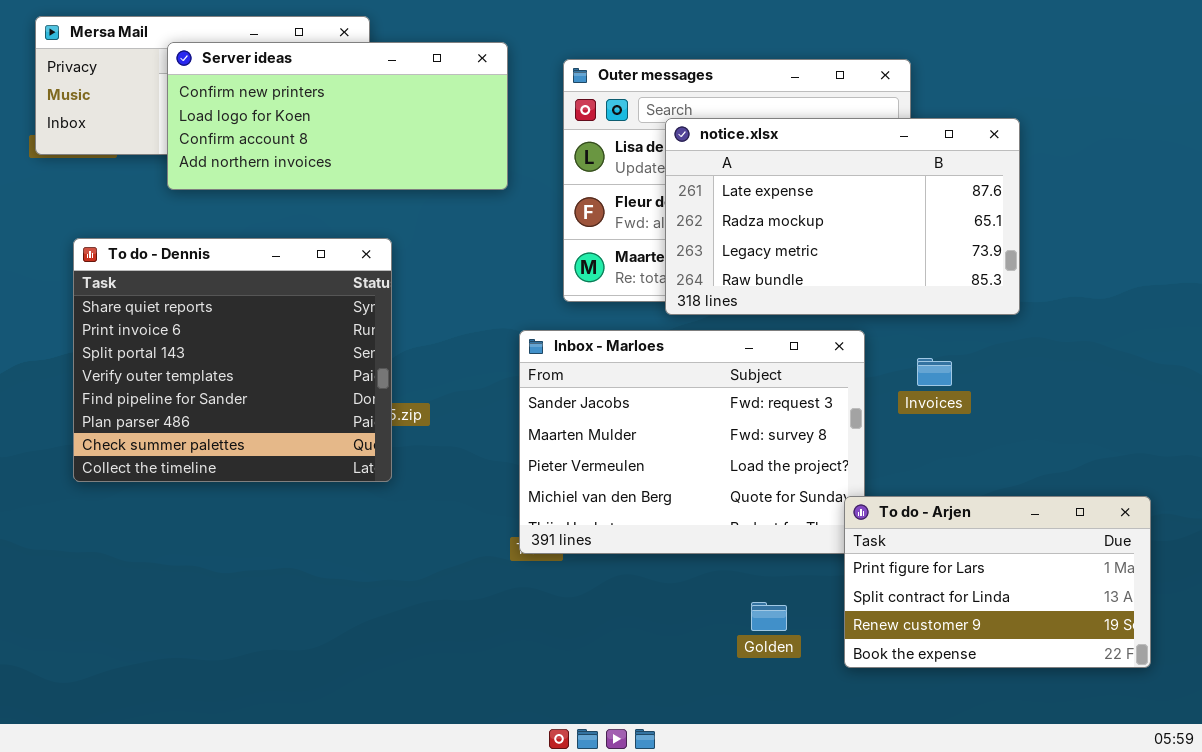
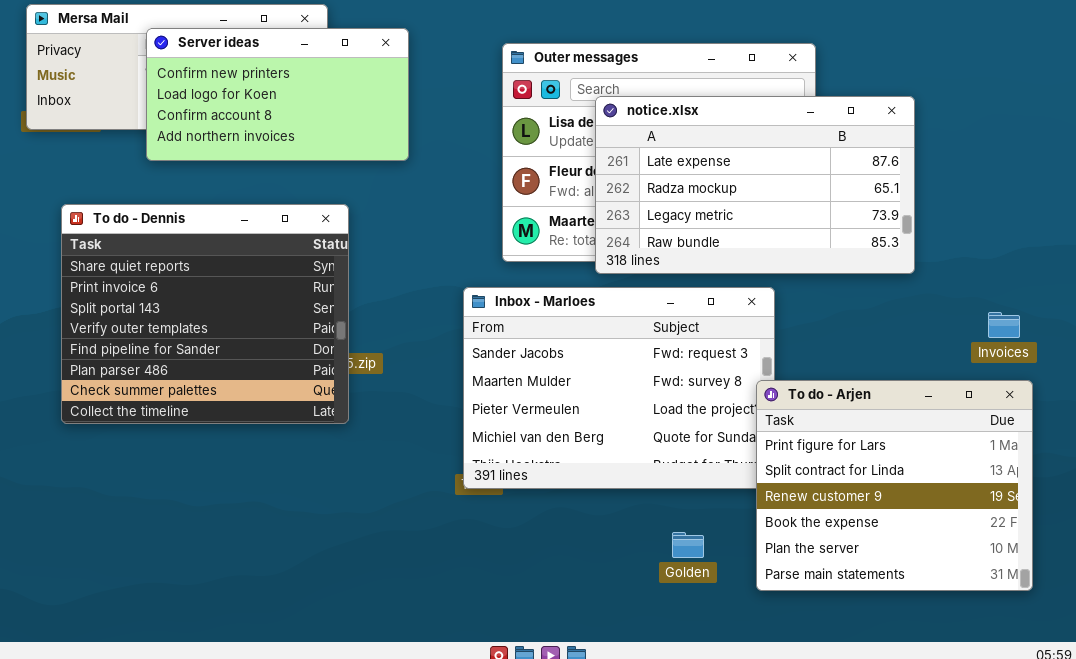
Server ideas: [167,42,508,190] -> [146,28,409,161], resized
Invoices: [917,358,952,386] -> [988,312,1020,338], moved
To do - Arjen: [844,496,1151,668] -> [756,380,1033,591], resized

